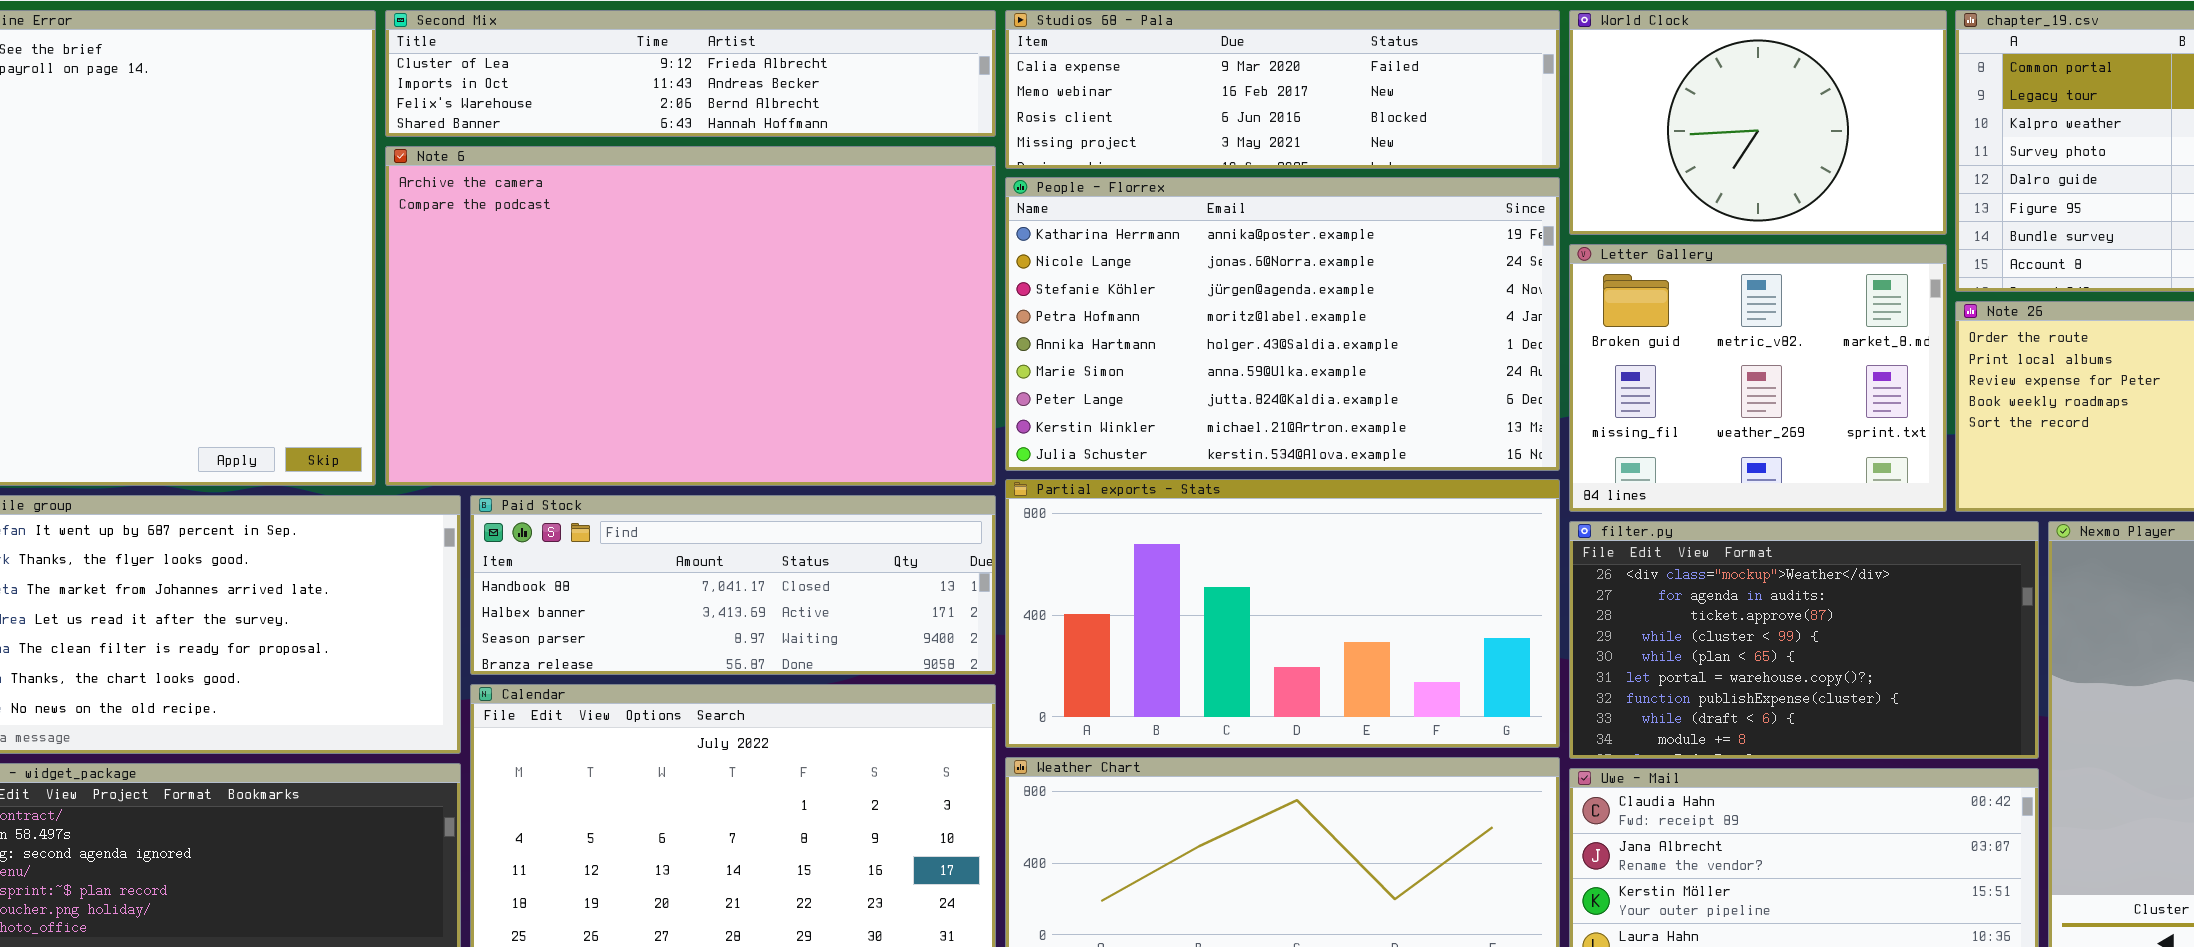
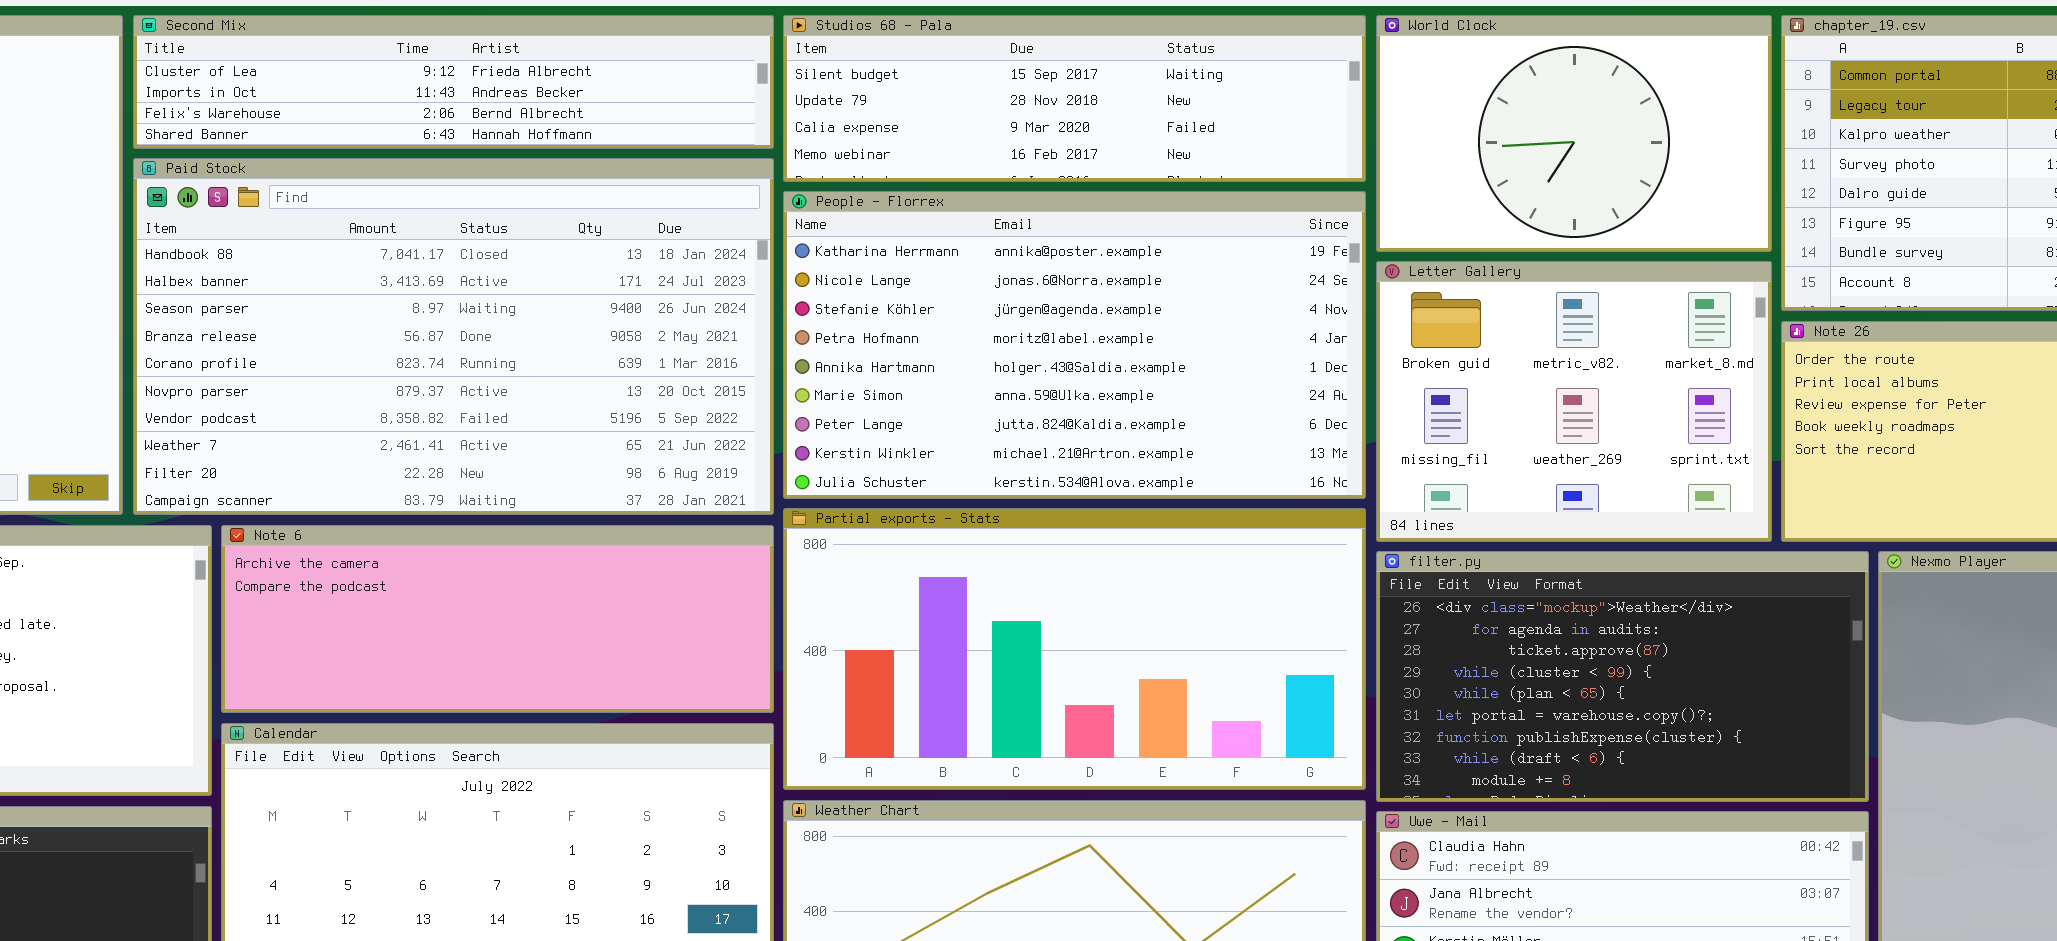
Studios 68 - Pala: [1005,10,1560,169] -> [783,15,1366,182], scrolled up 2 rows
Note 6: [385,146,996,486] -> [221,525,774,713], moved, resized
Paid Stock: [470,495,996,675] -> [133,158,774,515], moved, resized

